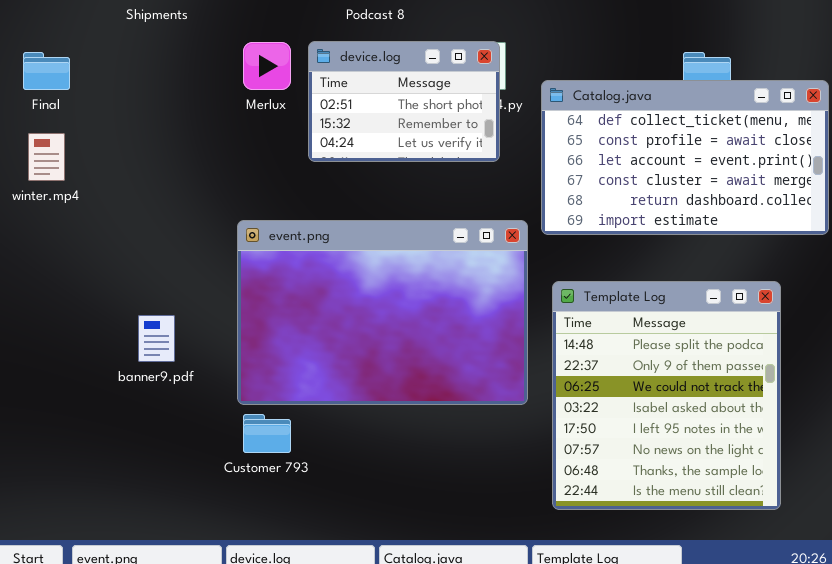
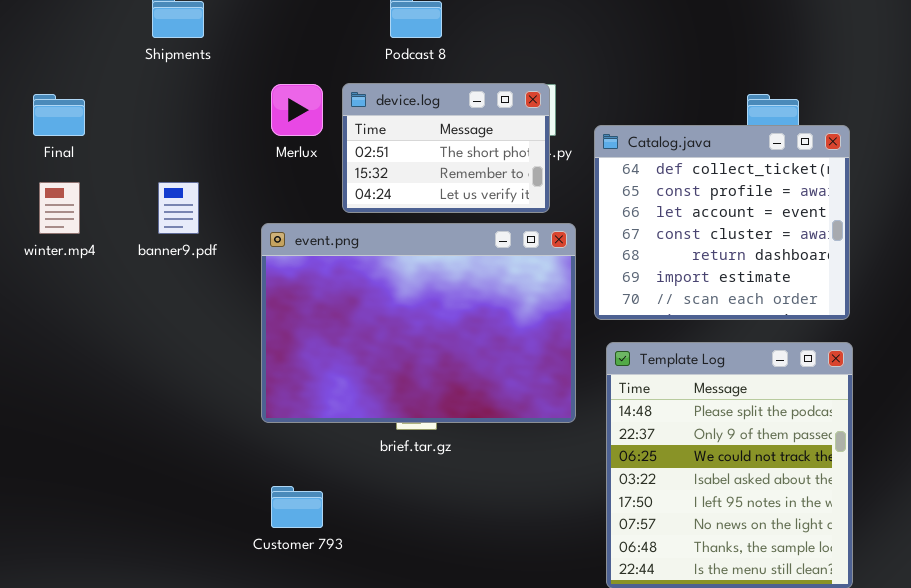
Catalog.java: [541,80,829,235] -> [594,125,850,320], resized
event.png: [237,220,528,405] -> [261,223,576,423], moved
banner9.pdf: [138,315,175,362] -> [158,182,199,234], moved

